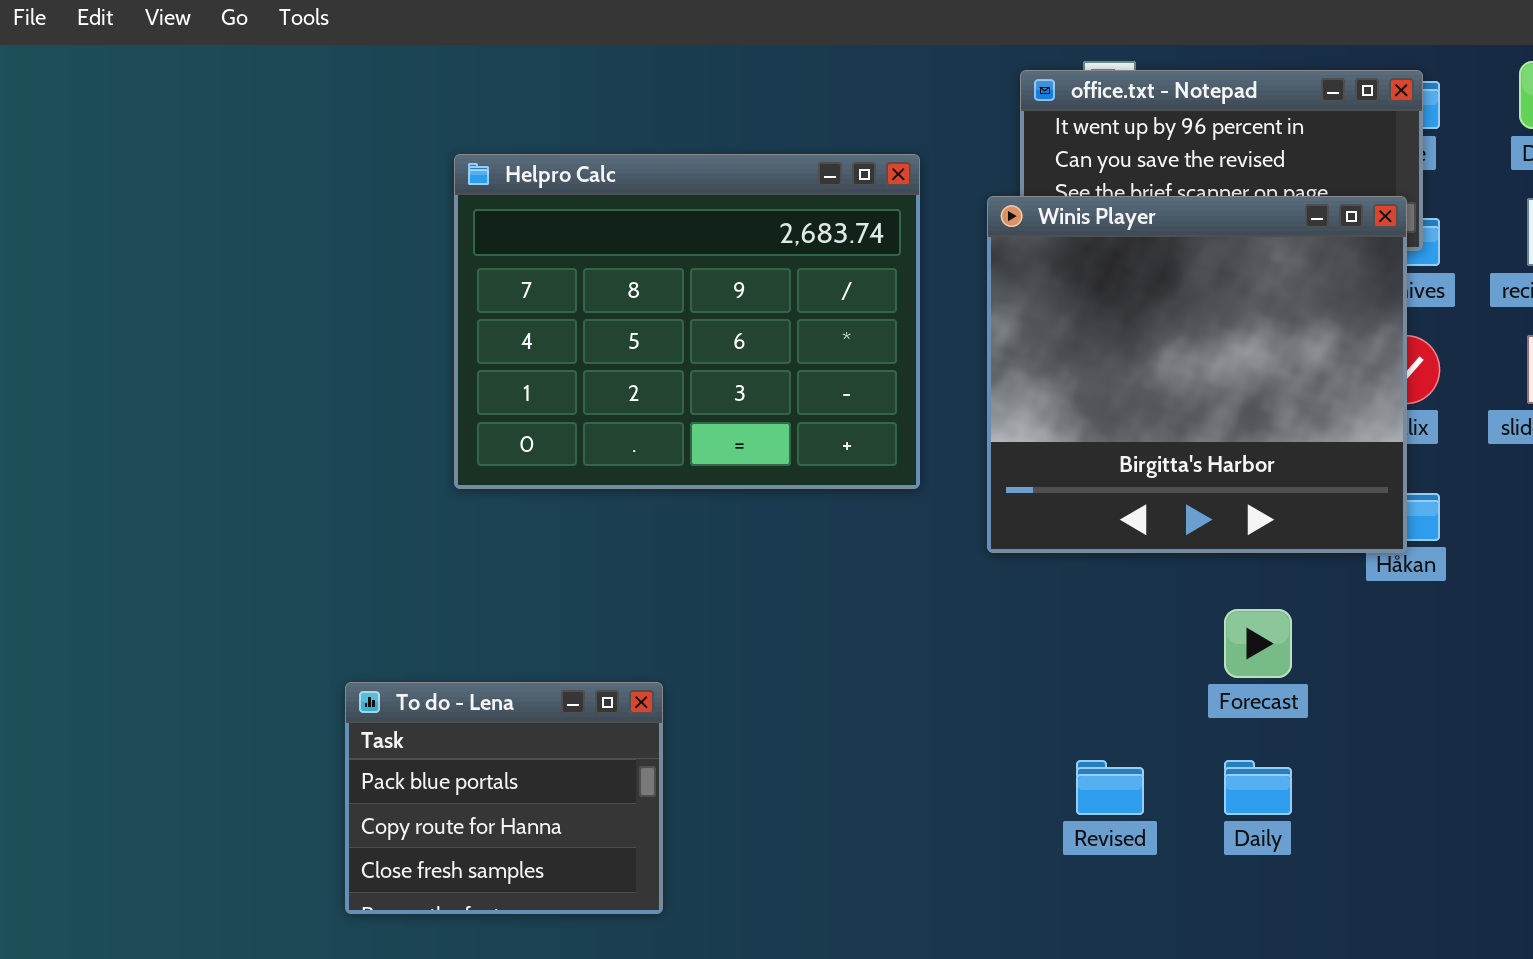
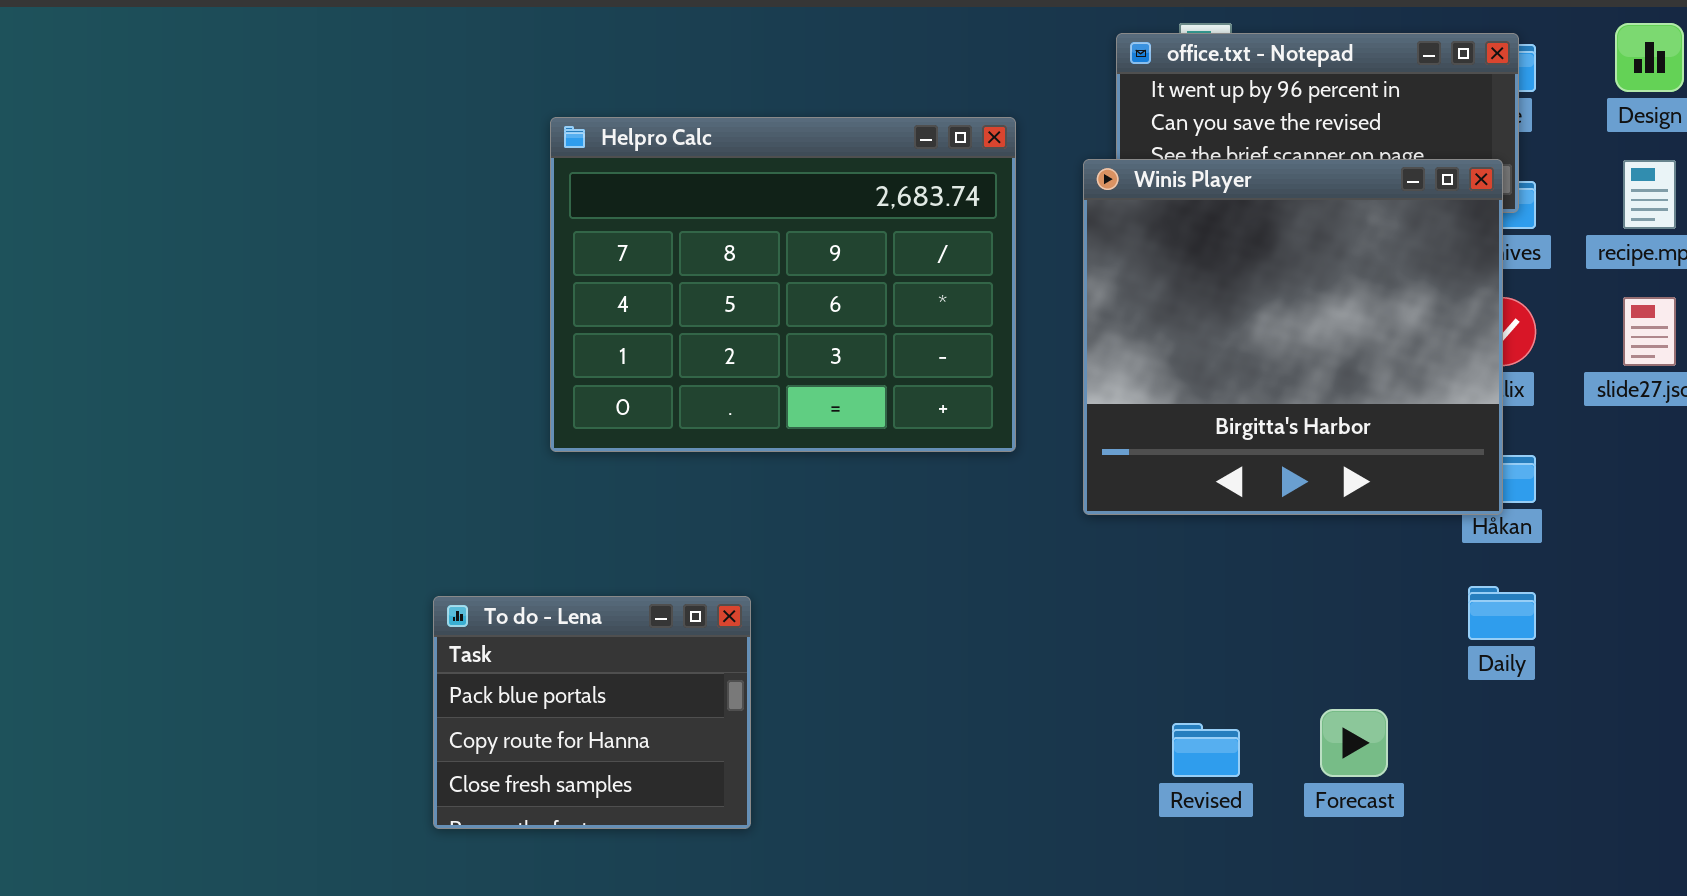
Forecast: [1224,609,1292,678] -> [1320,709,1388,777], moved
To do - Lena: [345,682,663,914] -> [433,596,751,829], moved
Daily: [1224,760,1292,815] -> [1468,586,1536,640], moved

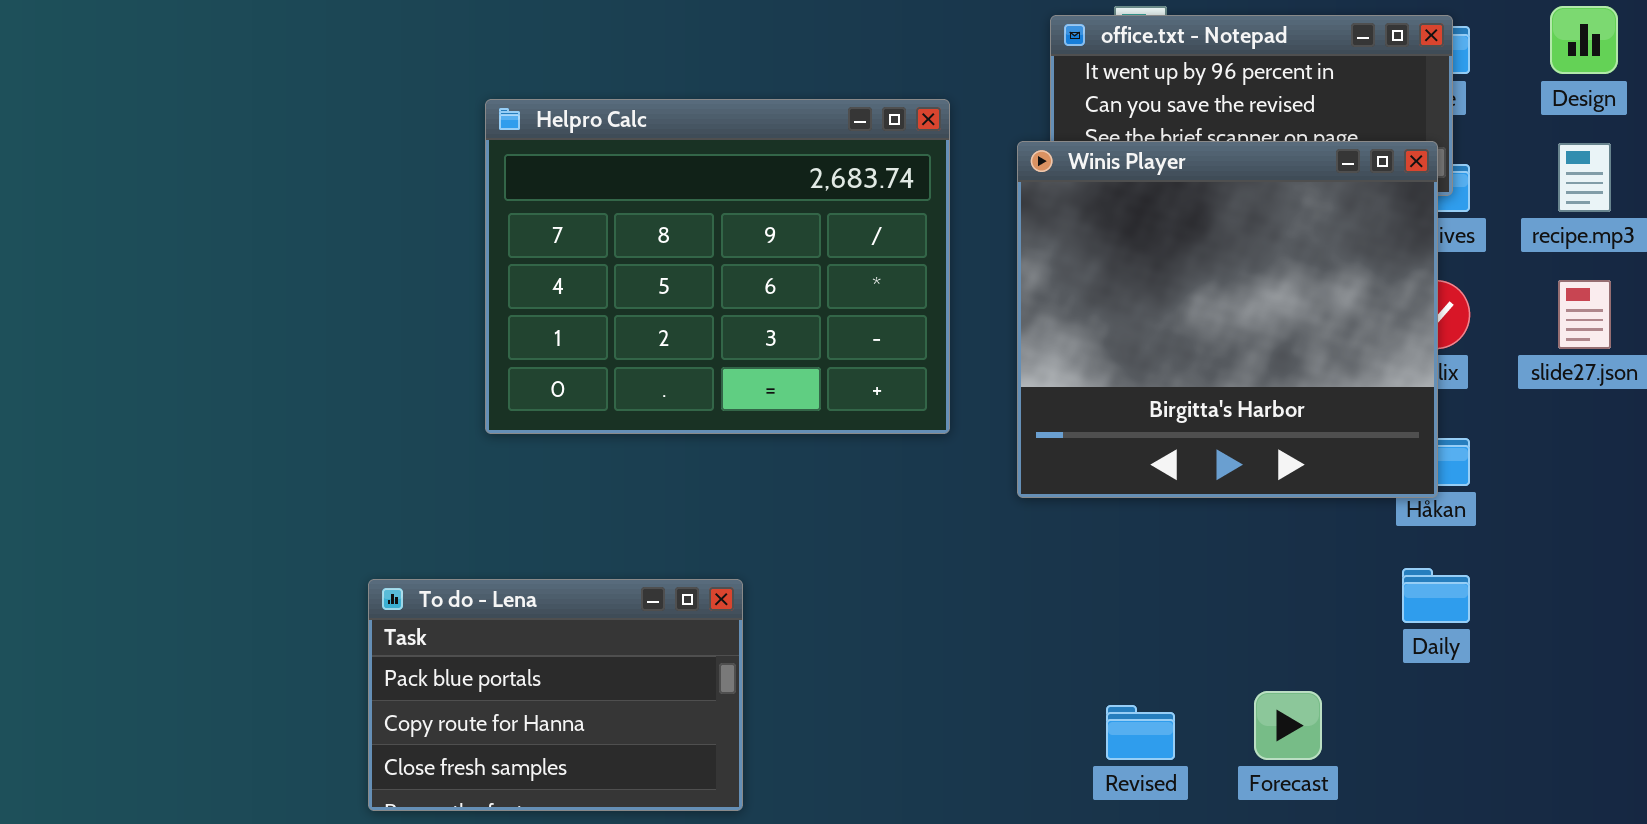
To do - Lena: [433,596,751,829] -> [368,579,743,811], resized

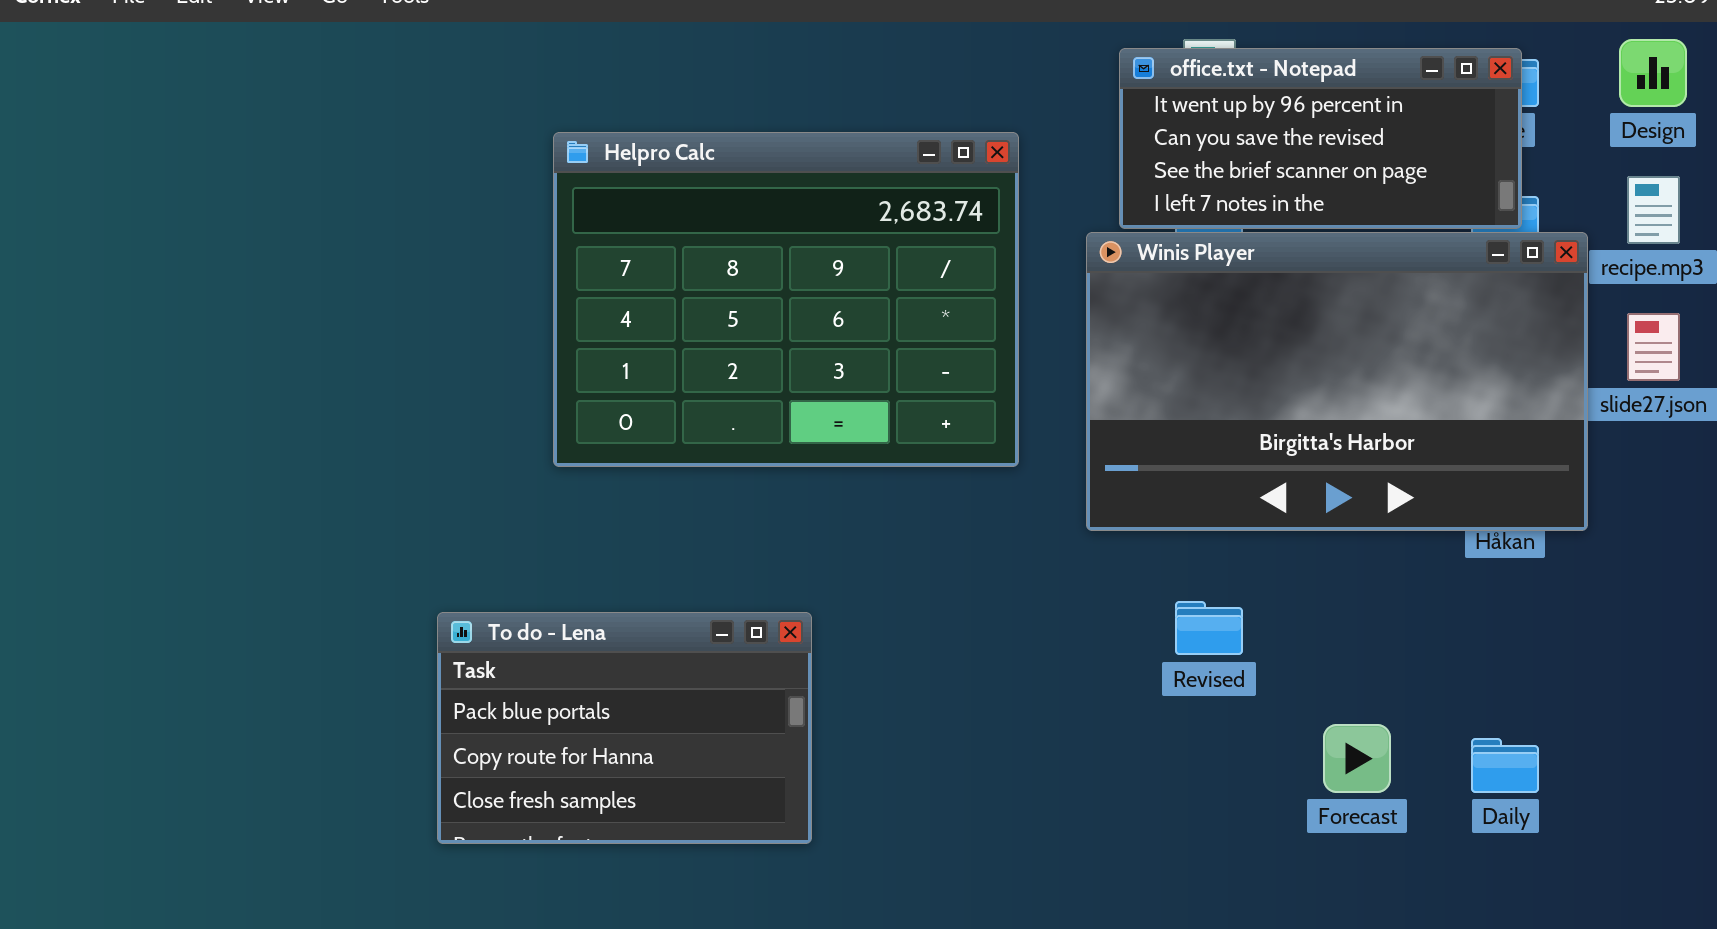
Winis Player: [1017,141,1438,498] -> [1086,232,1588,531], resized
Daily: [1402,568,1470,623] -> [1471,738,1539,793], moved
Revised: [1106,705,1175,760] -> [1175,601,1243,655], moved

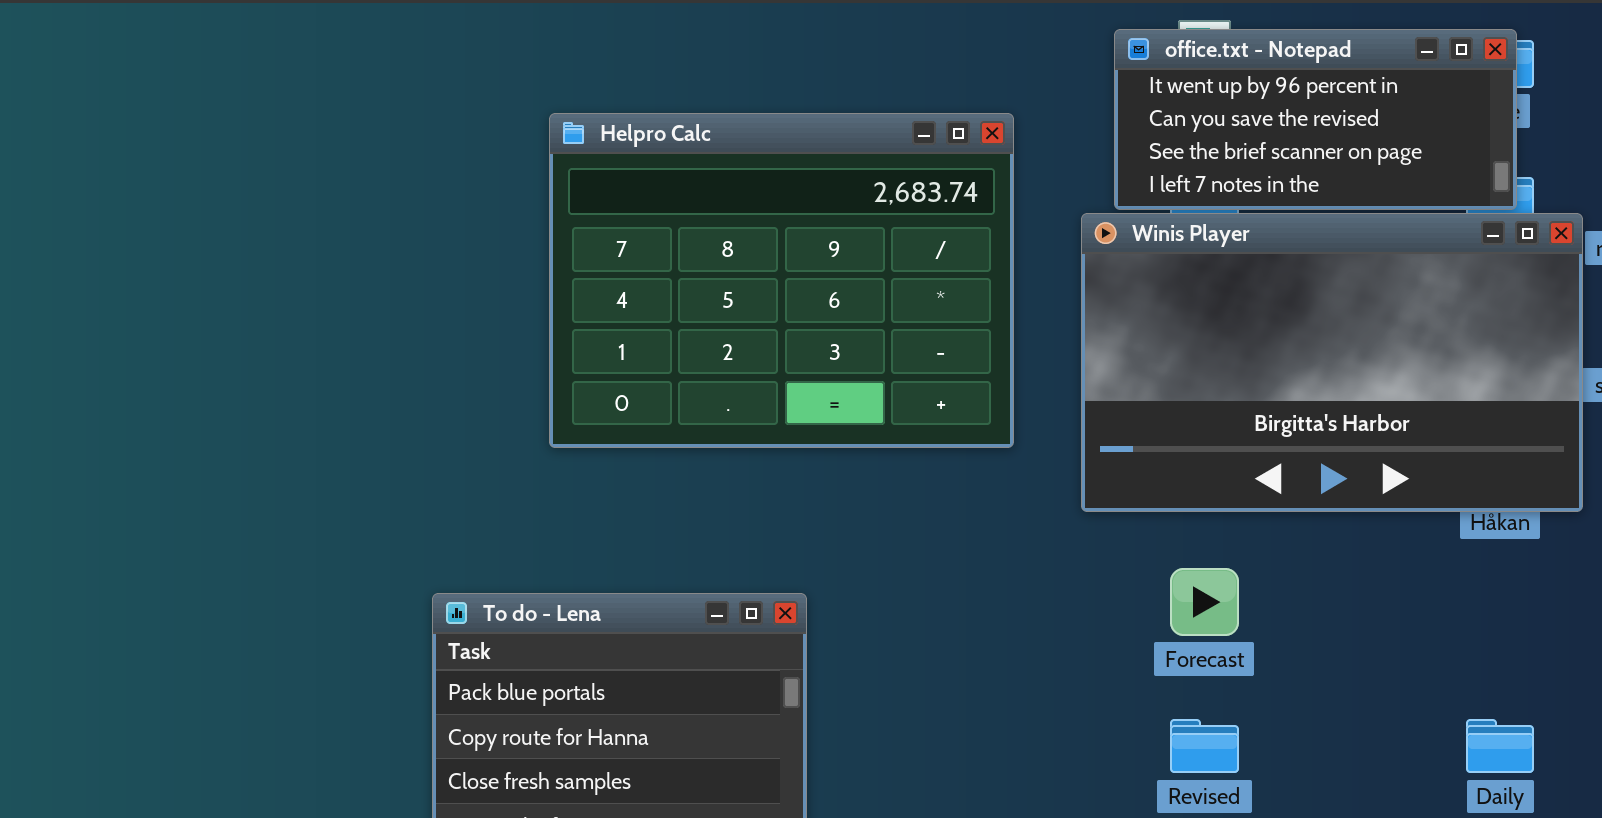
Revised: [1175,601,1243,655] -> [1170,719,1239,773], moved
Forecast: [1323,724,1391,793] -> [1170,568,1239,636], moved

